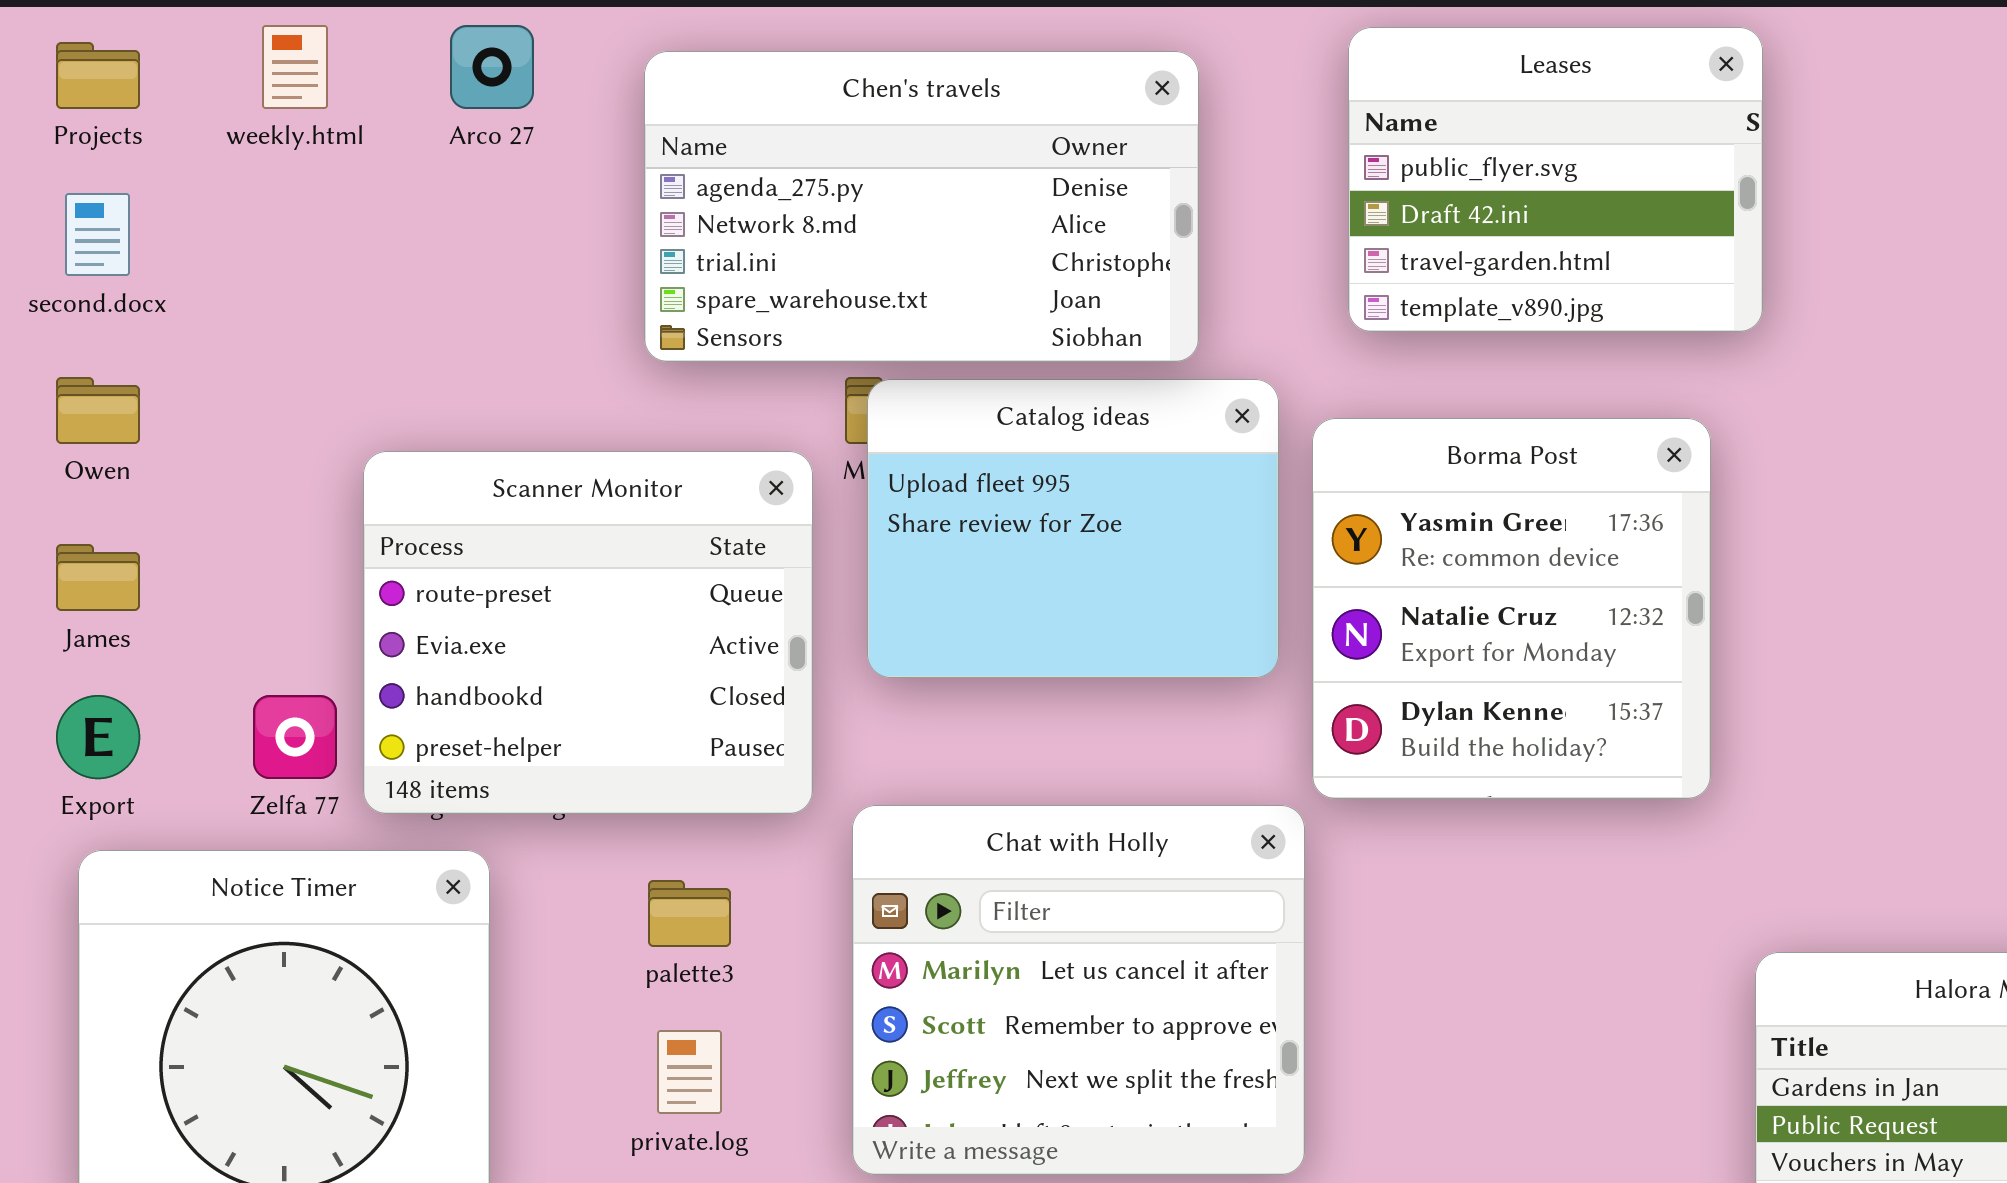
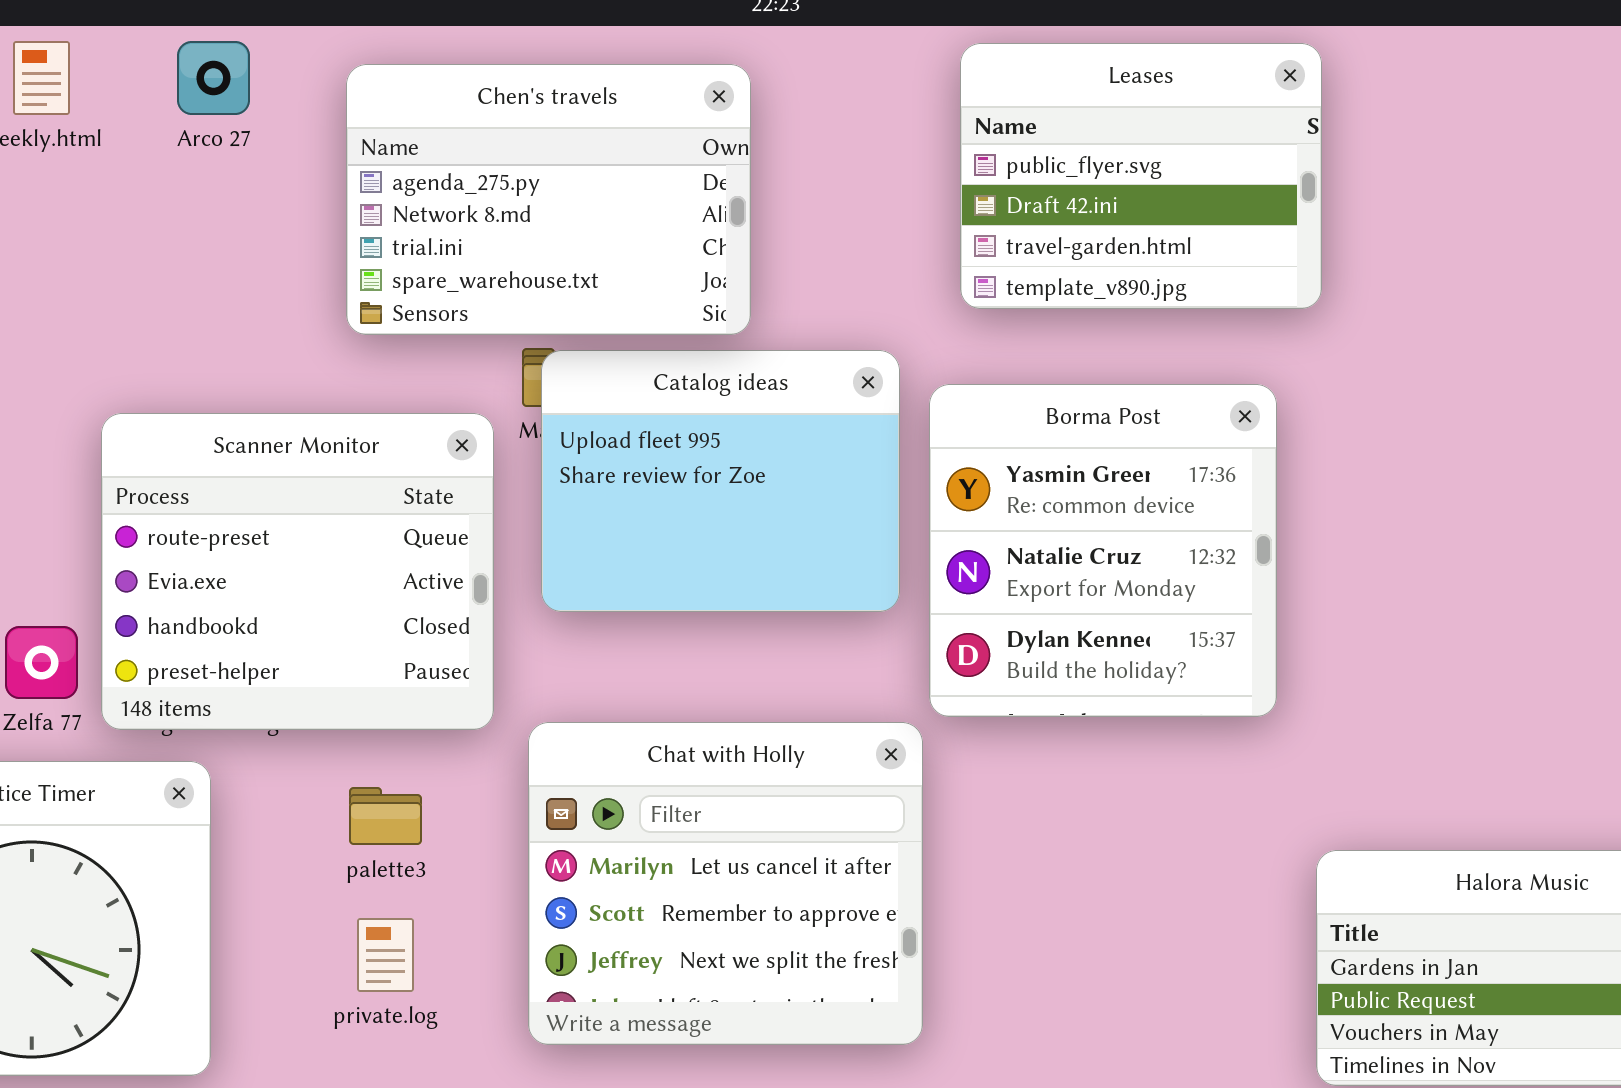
Chen's travels: [644,51,1199,362] -> [346,64,751,335], resized

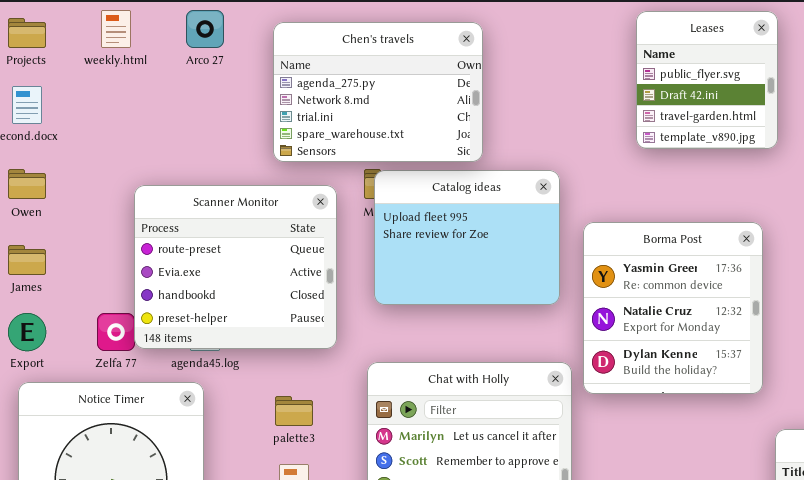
Leases: [960,43,1322,309] -> [636,11,778,149], resized
Borma Post: [929,384,1277,717] -> [583,222,763,394], moved
Scanner Monitor: [101,413,494,730] -> [134,185,337,349], moved

